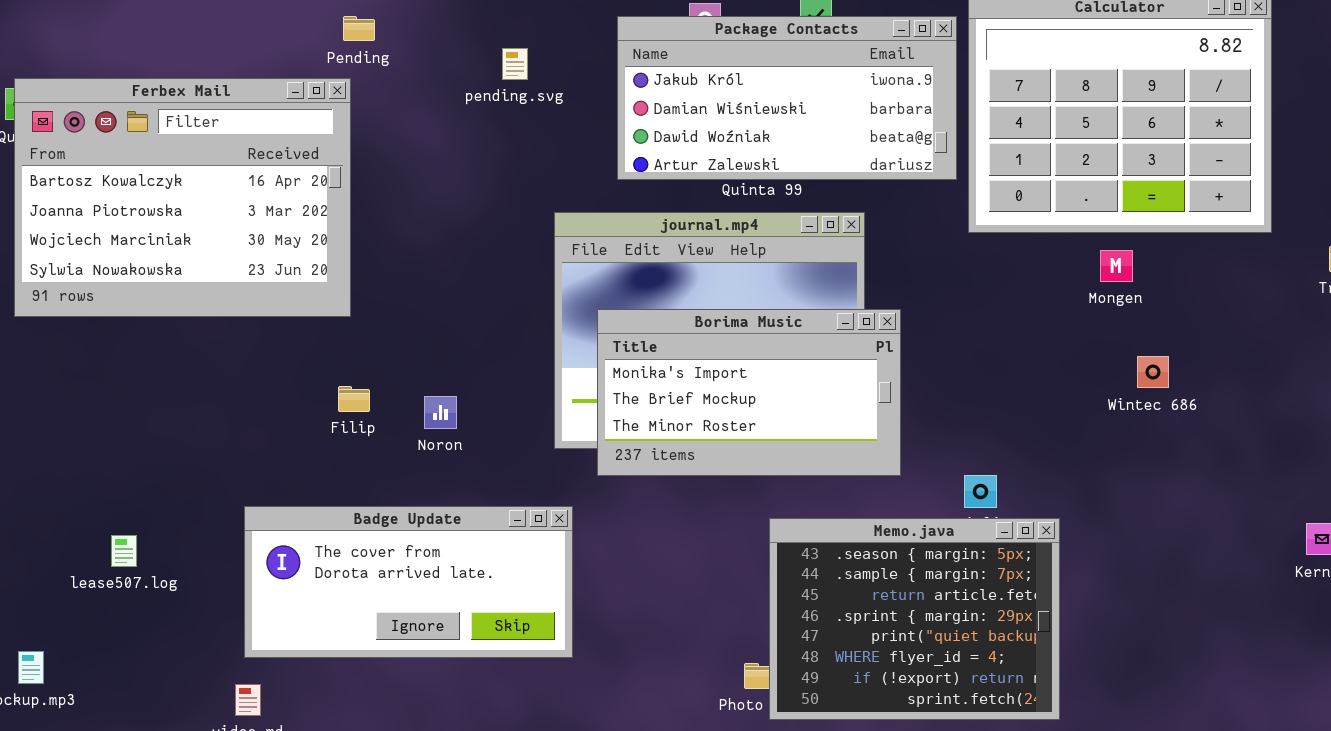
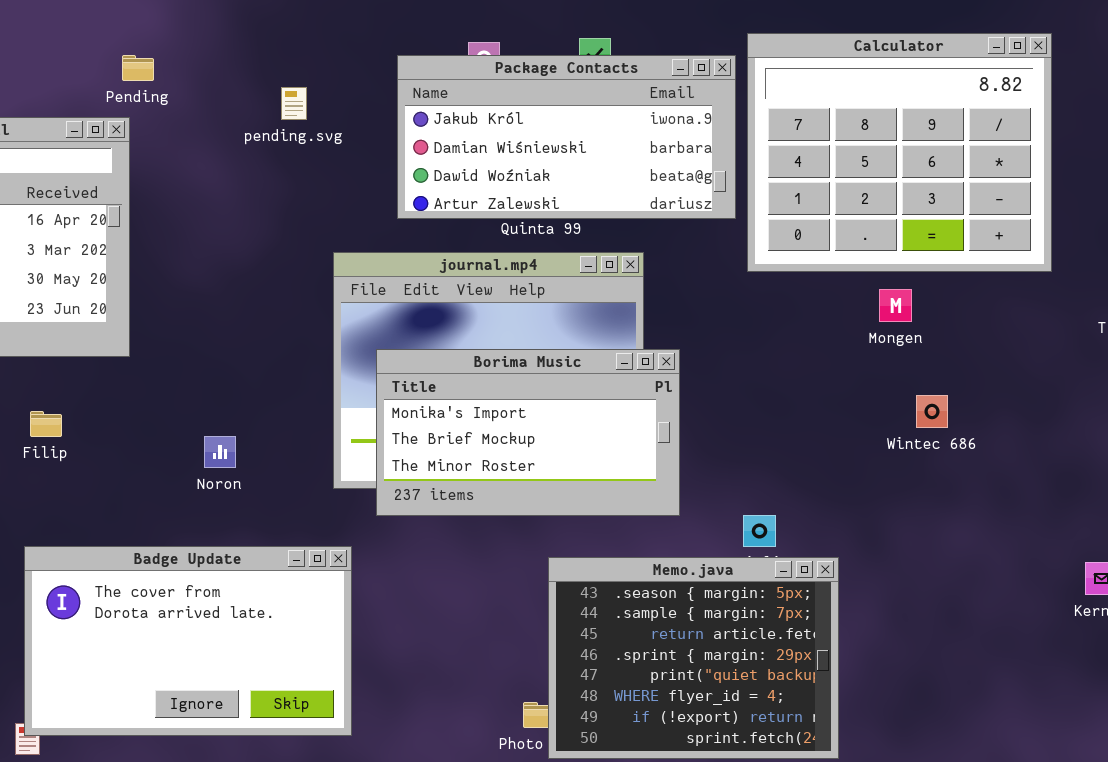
Filip: [338,386,370,412] -> [30,411,62,437], moved
Badge Update: [244,506,573,658] -> [24,546,352,736], resized

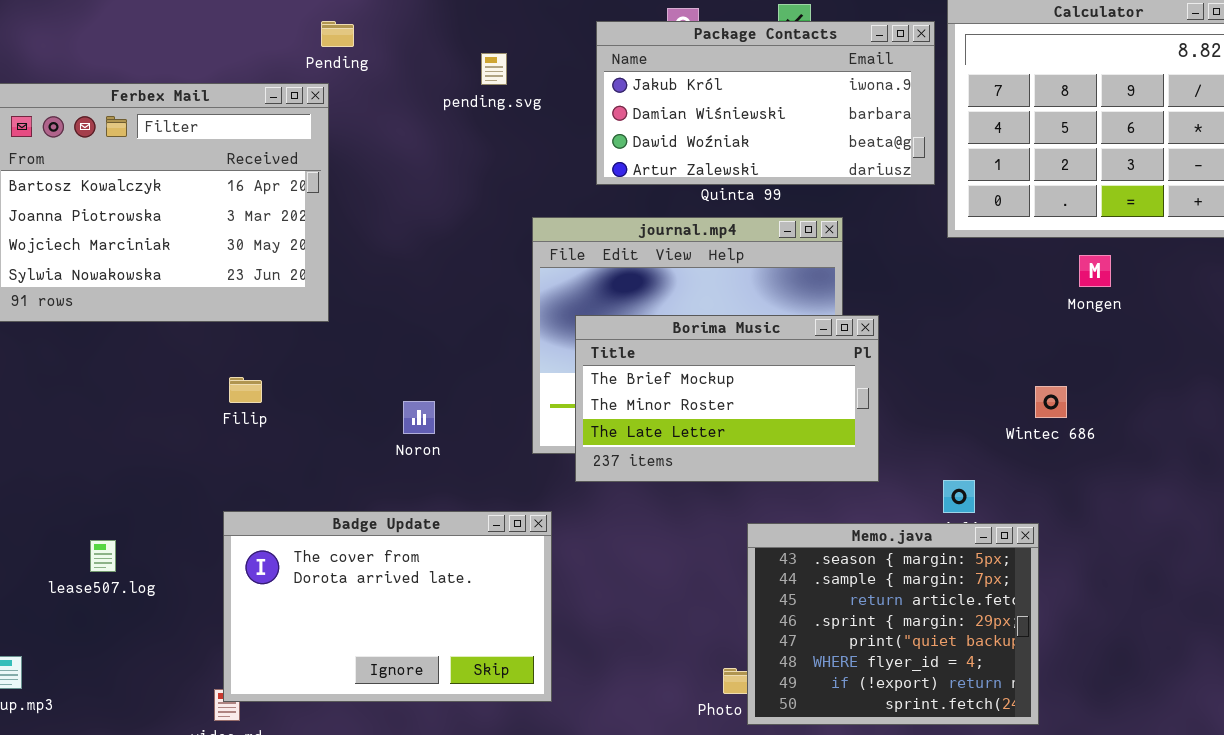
Borima Music: [376,349,680,516] -> [575,315,879,482], scrolled down 1 row
Wintec 686: [916,395,948,428] -> [1035,386,1067,418], moved

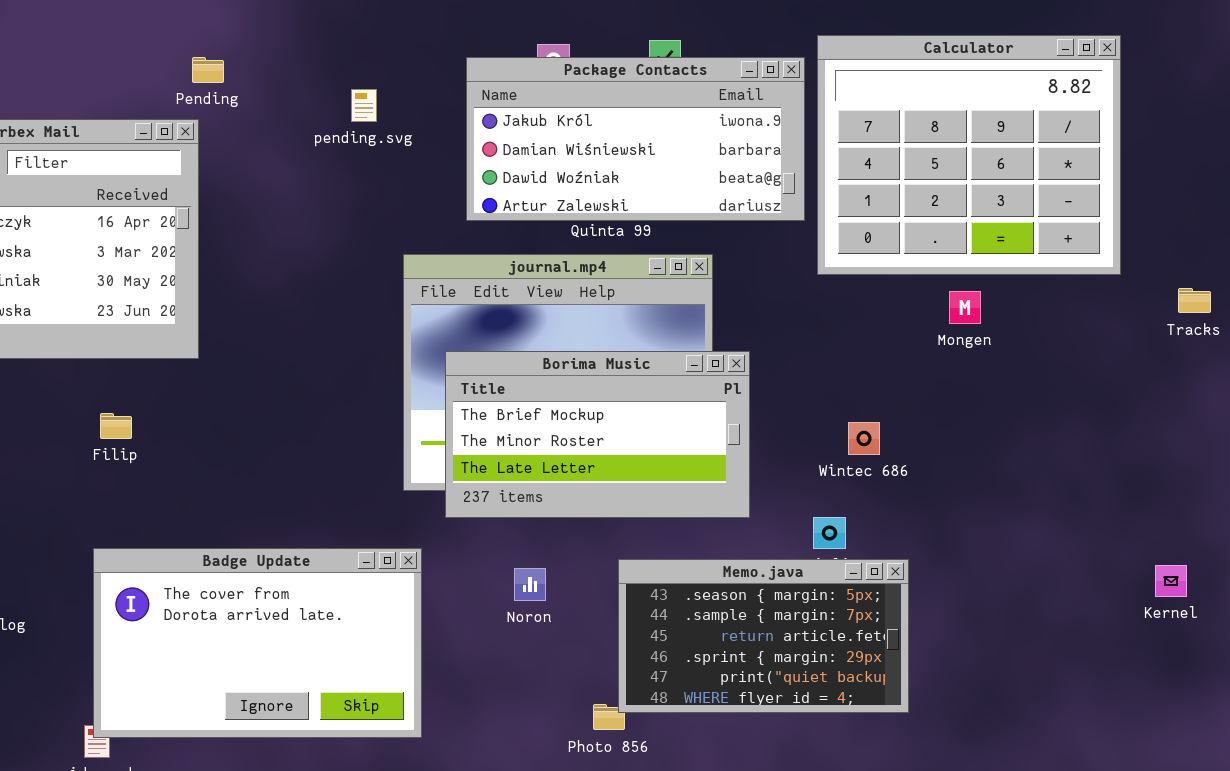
Wintec 686: [1035,386,1067,418] -> [848,422,880,455], moved
Noron: [403,401,435,434] -> [514,568,546,601], moved
Memo.java: [747,523,1039,725] -> [618,559,909,713], resized

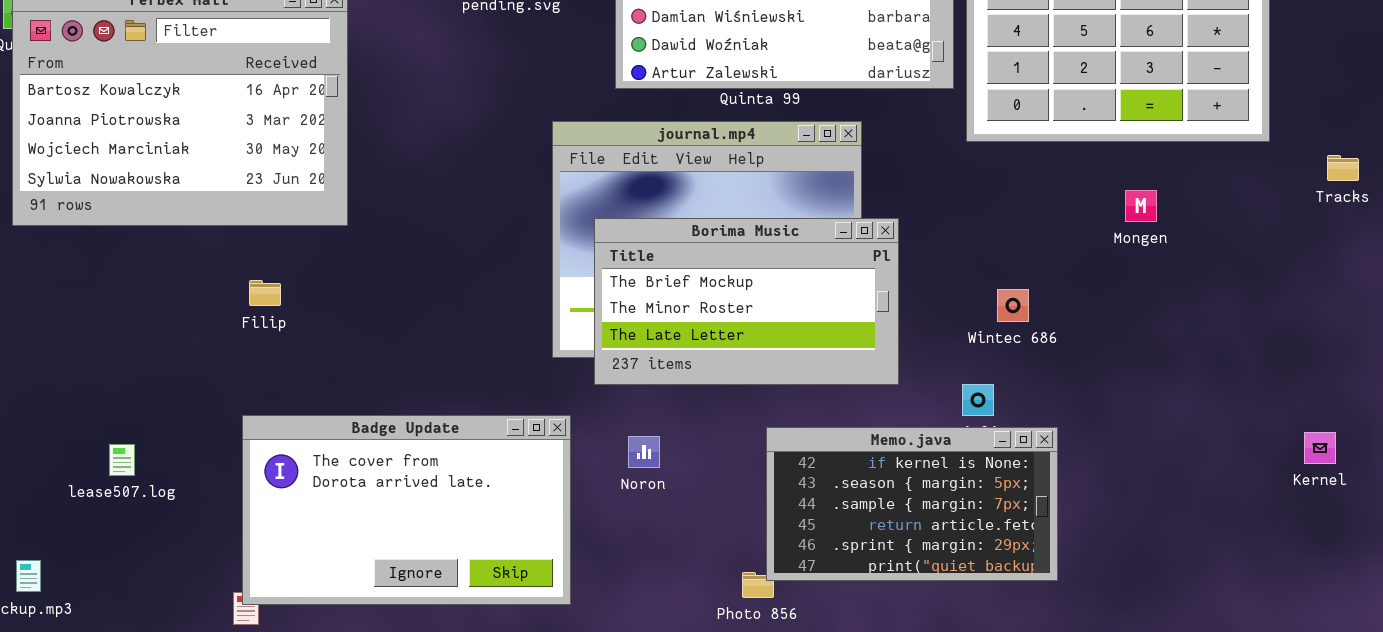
Mongen: [949,291,981,324] -> [1125,190,1157,222], moved
Memo.java: [618,559,909,713] -> [766,427,1058,581], scrolled up 1 row
Noron: [514,568,546,601] -> [628,436,660,468], moved

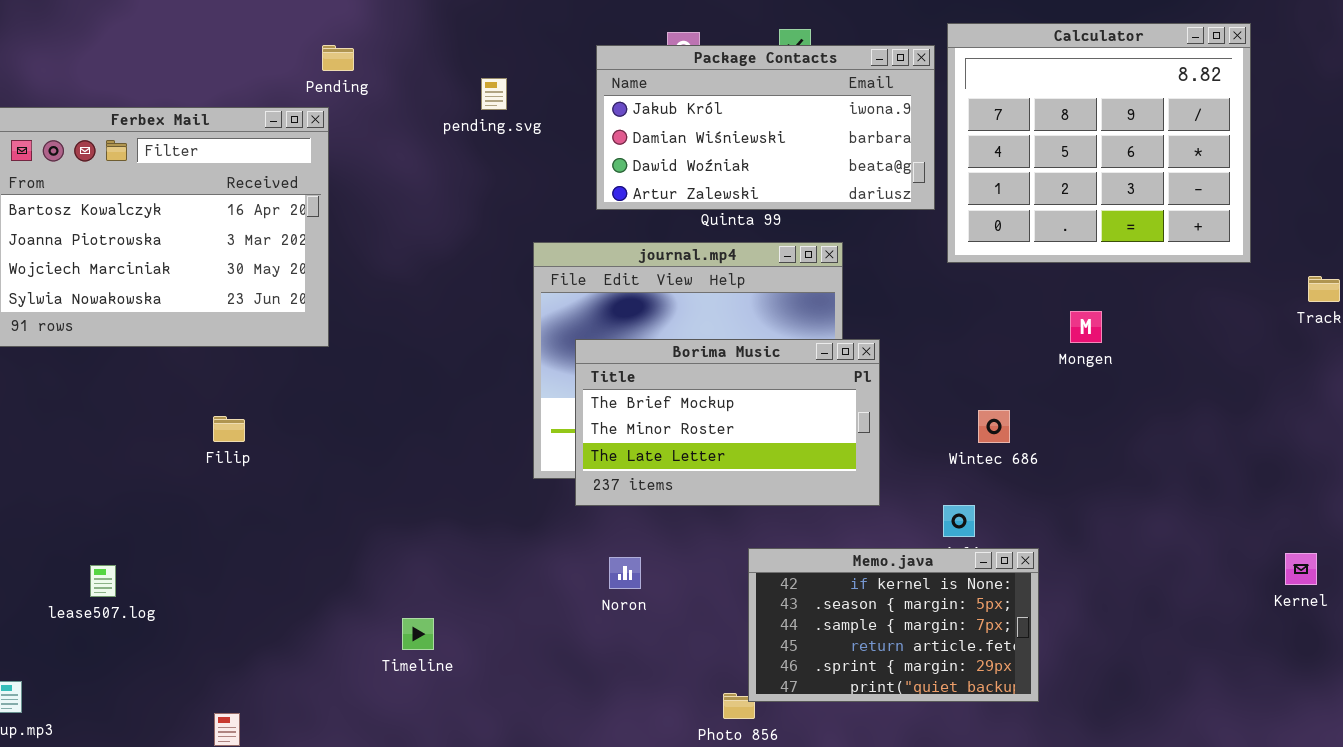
Mongen: [1125,190,1157,222] -> [1070,311,1102,343], moved
Filip: [249,280,281,306] -> [213,416,245,442], moved
Badge Update: [242,415,571,605] -> none, closed

